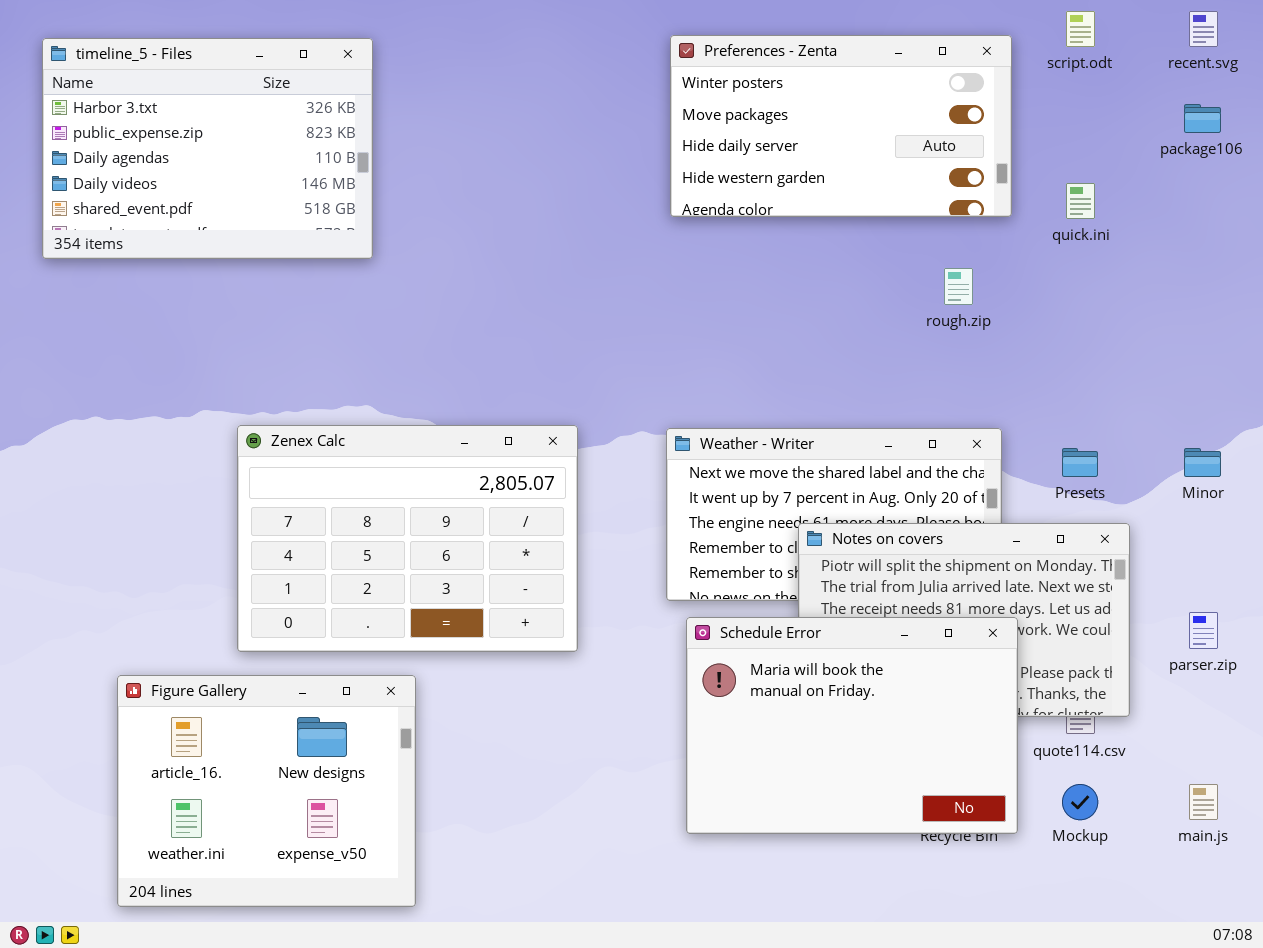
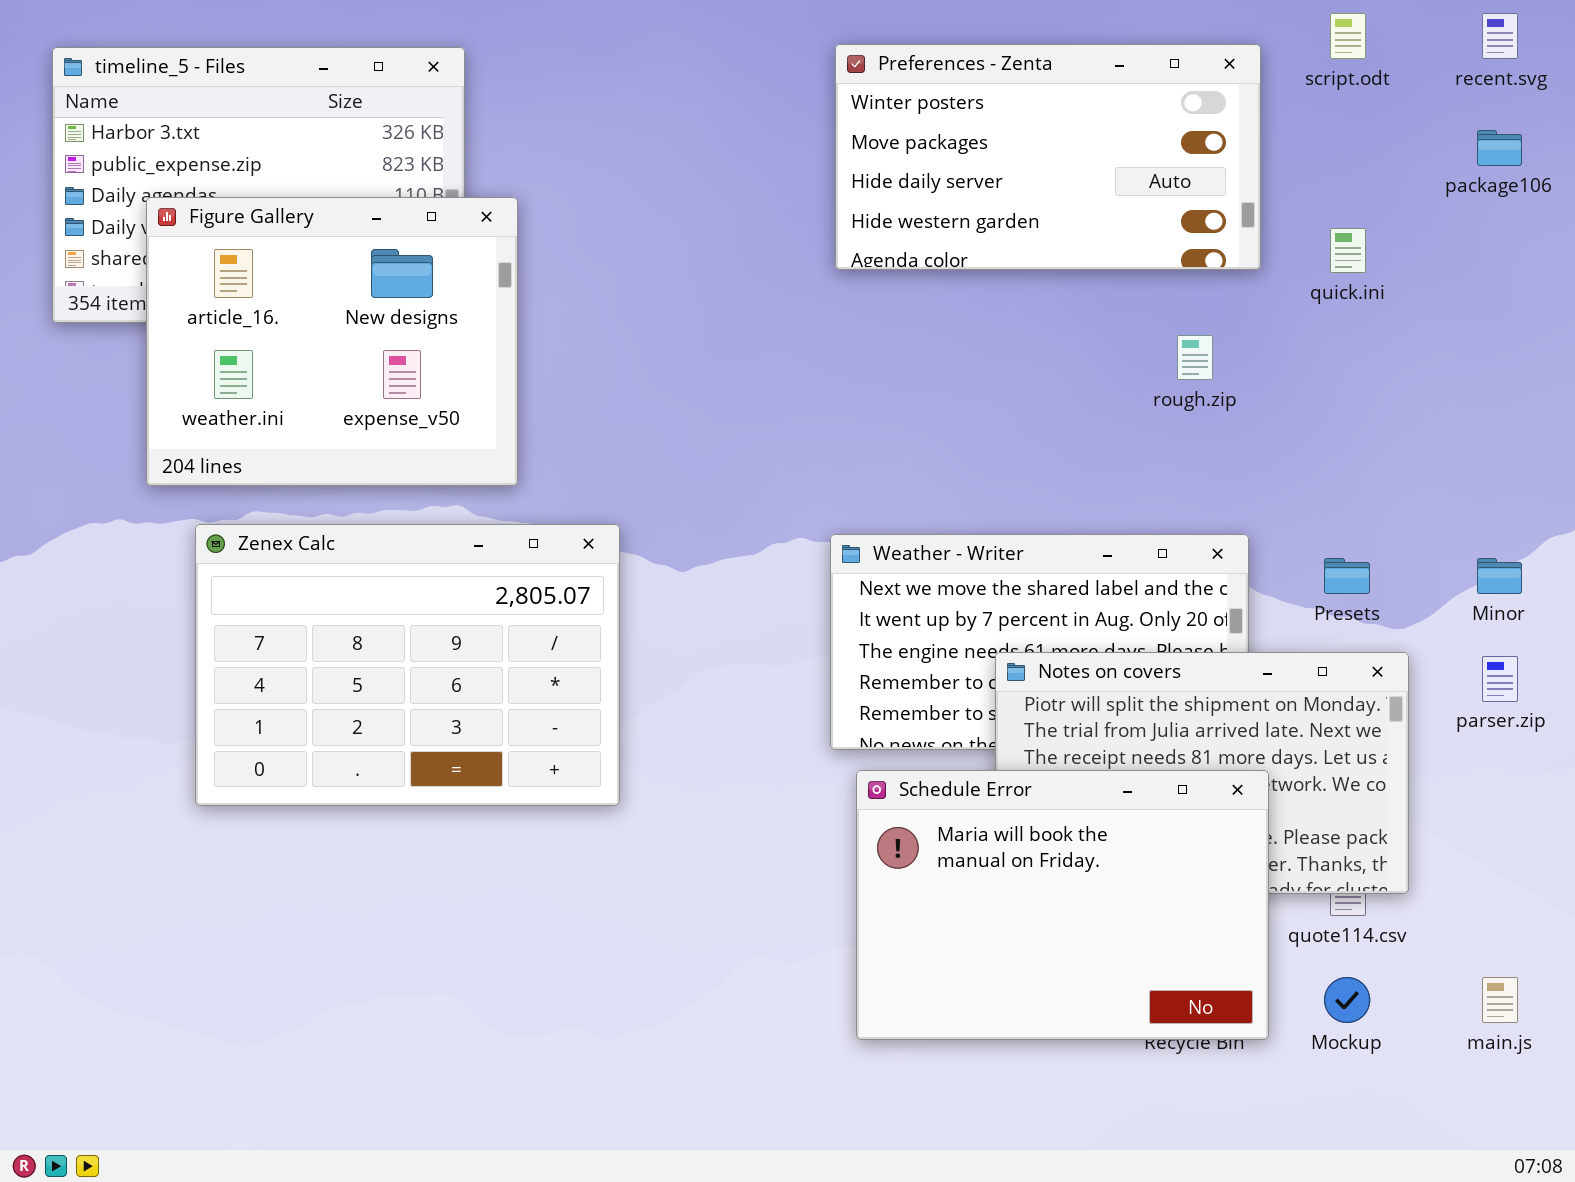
Zenex Calc: [237,425,578,652] -> [195,524,620,806], moved
parser.zip: [1189,612,1218,649] -> [1482,656,1518,702], moved
Figure Gallery: [117,675,416,907] -> [146,197,518,486], moved

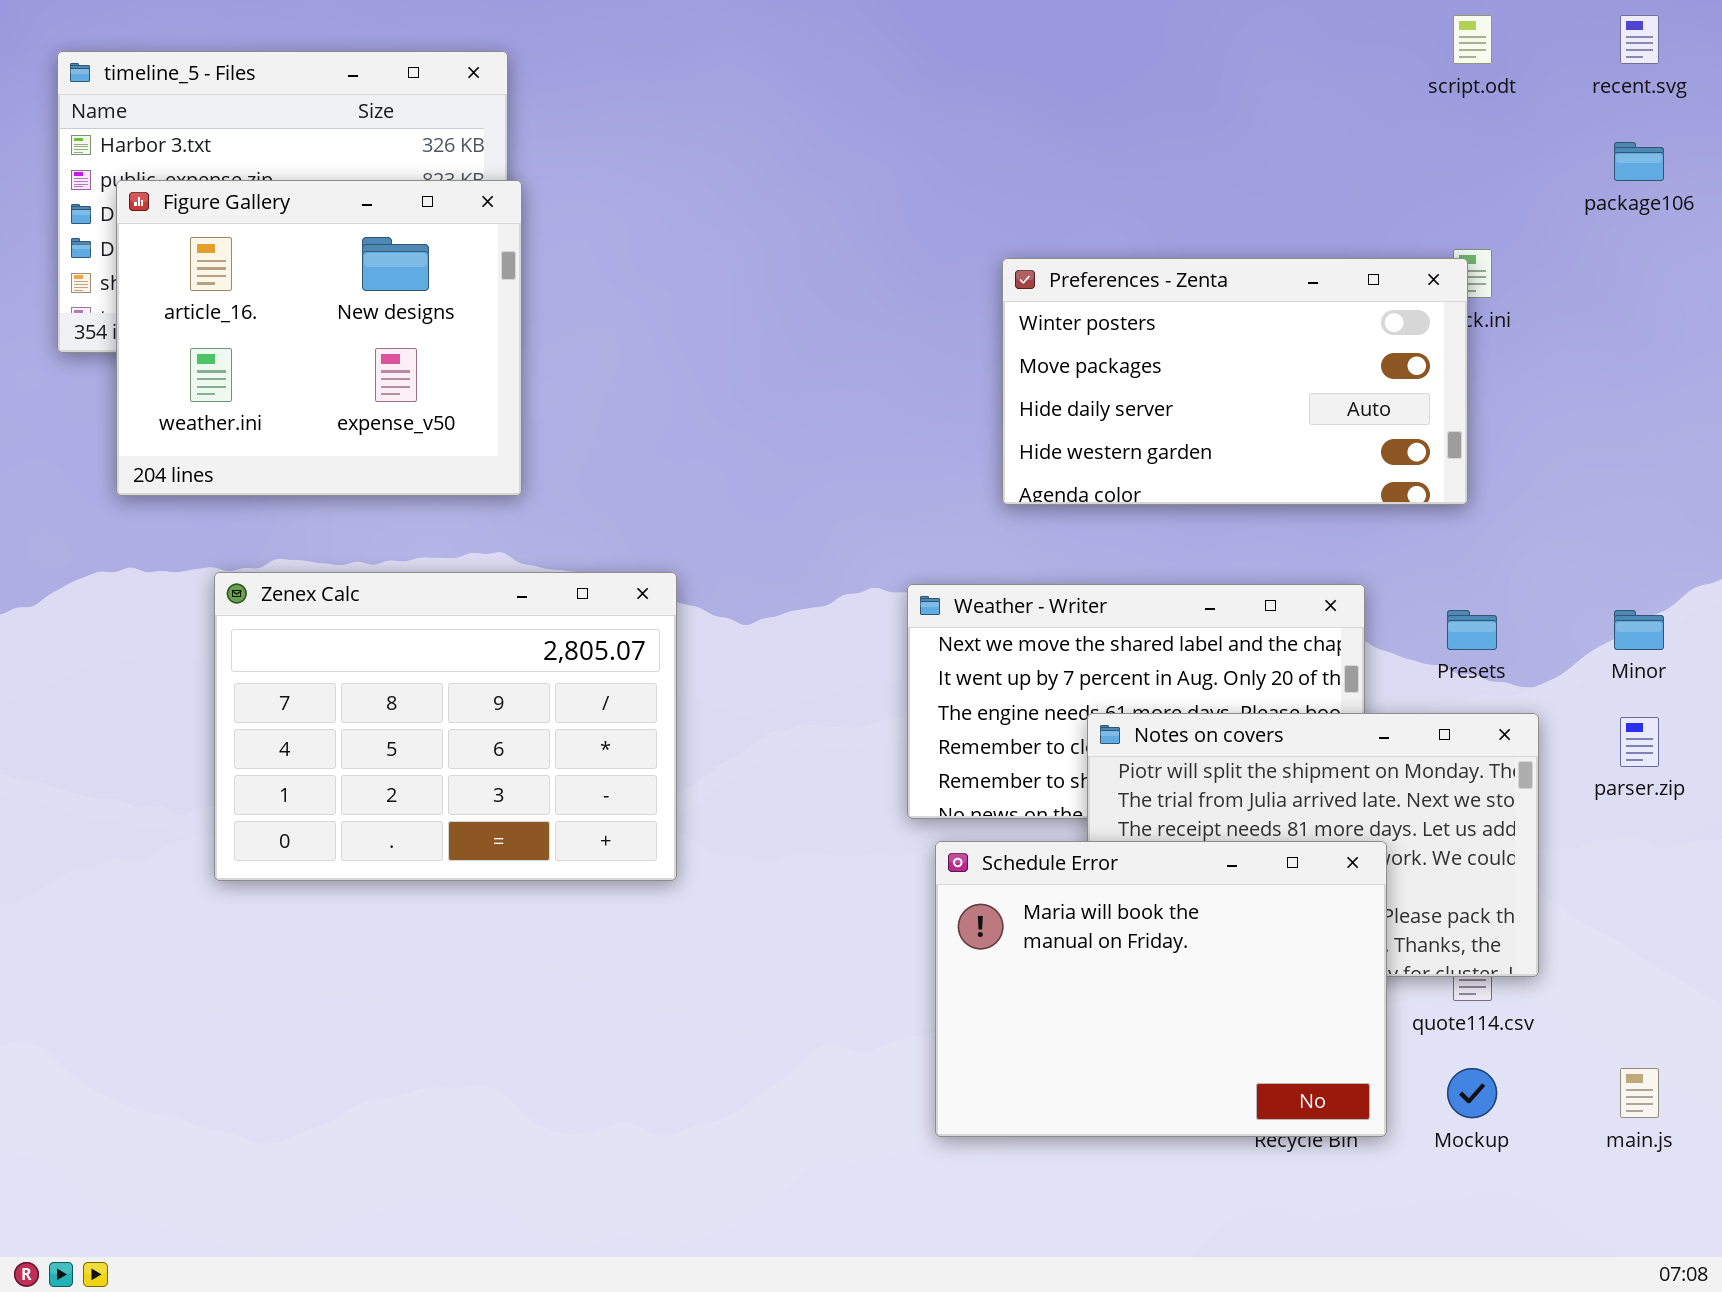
Preferences - Zenta: [835,44,1261,270] -> [1002,258,1468,505], moved
Figure Gallery: [146,197,518,486] -> [116,180,522,496], moved

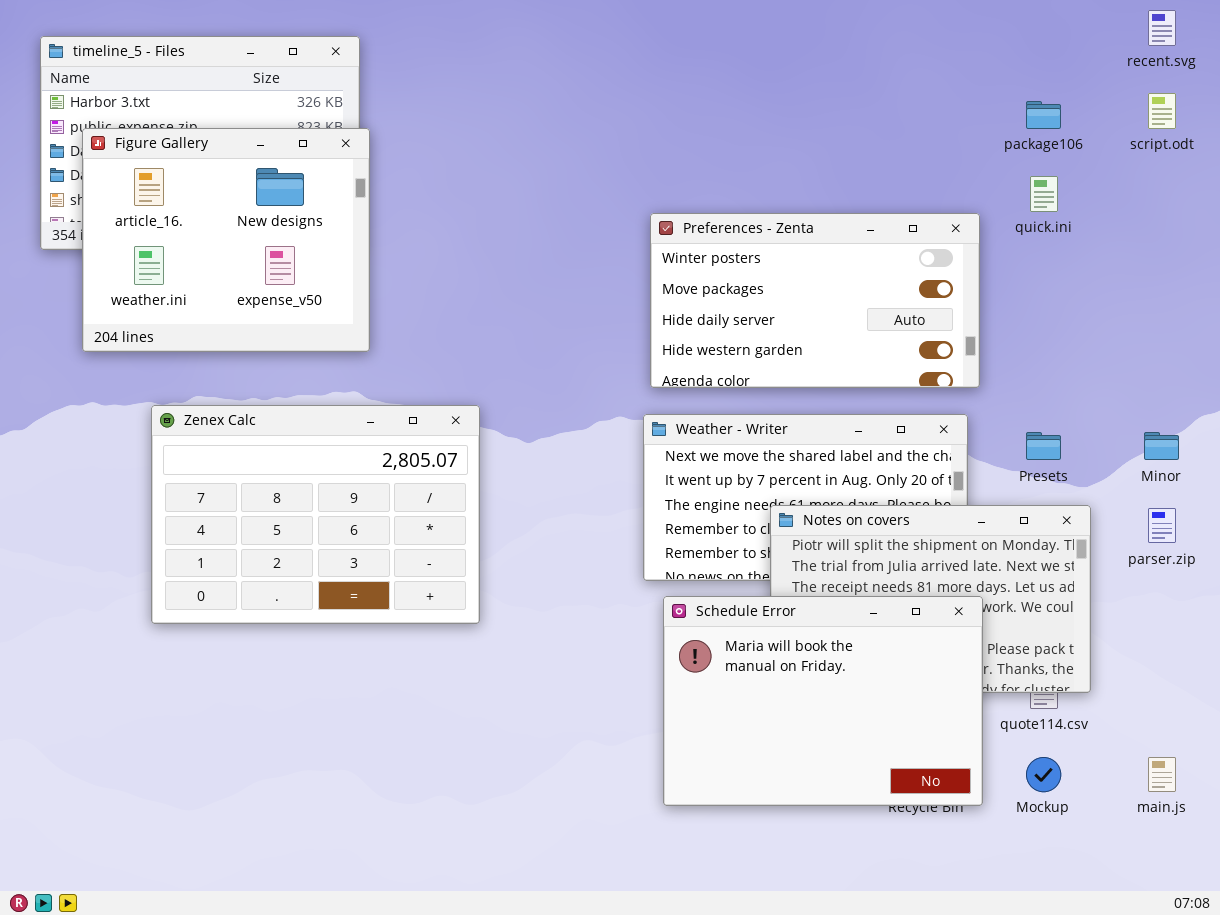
script.odt: [1453,15,1492,64] -> [1148,93,1176,129], moved
package106: [1614,142,1664,181] -> [1026,101,1061,129], moved
Preferences - Zenta: [1002,258,1468,505] -> [650,213,980,388], moved

